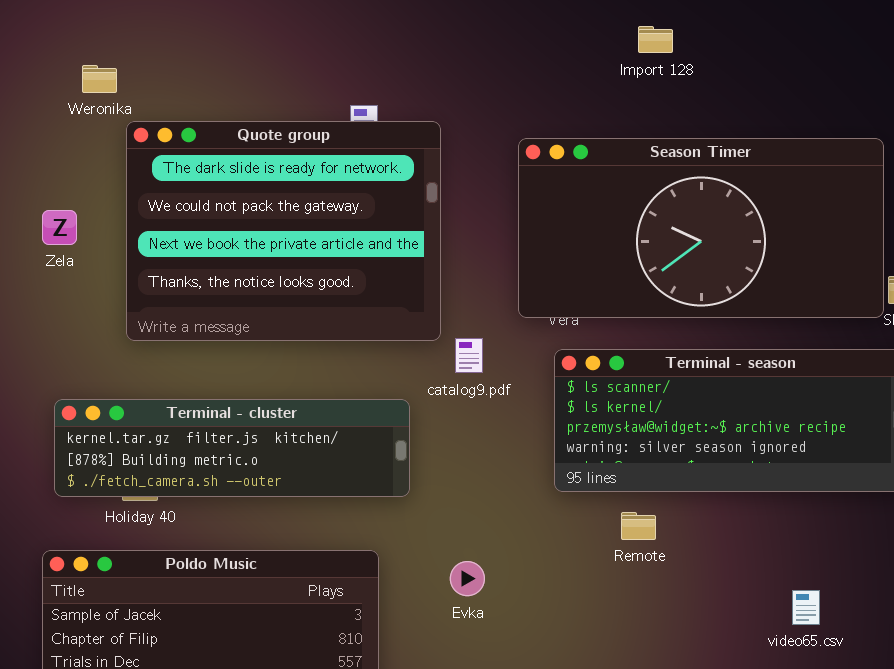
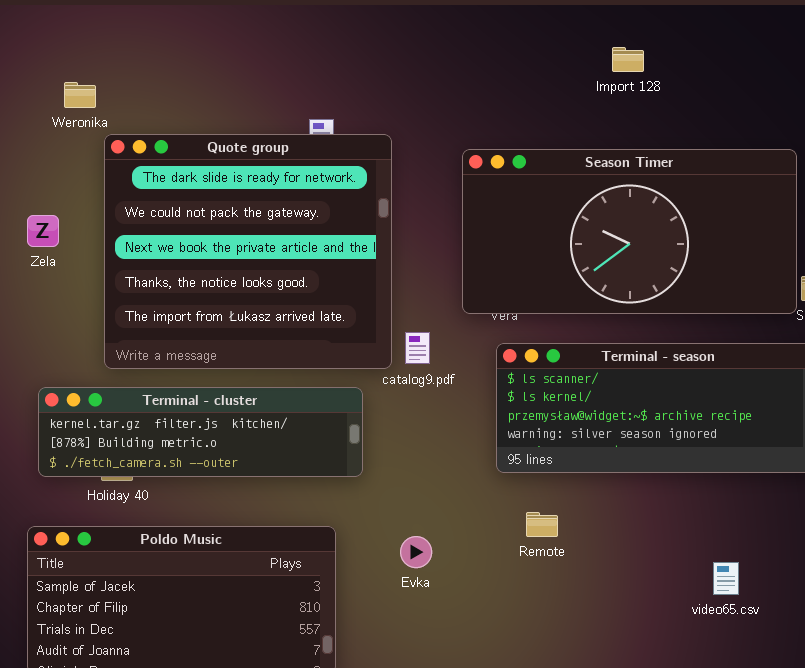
Import 128: [638,26,673,53] -> [612,47,644,72], moved
Quote group: [126,121,441,341] -> [104,134,392,369], resized
Remote: [621,512,656,540] -> [526,512,558,537], moved

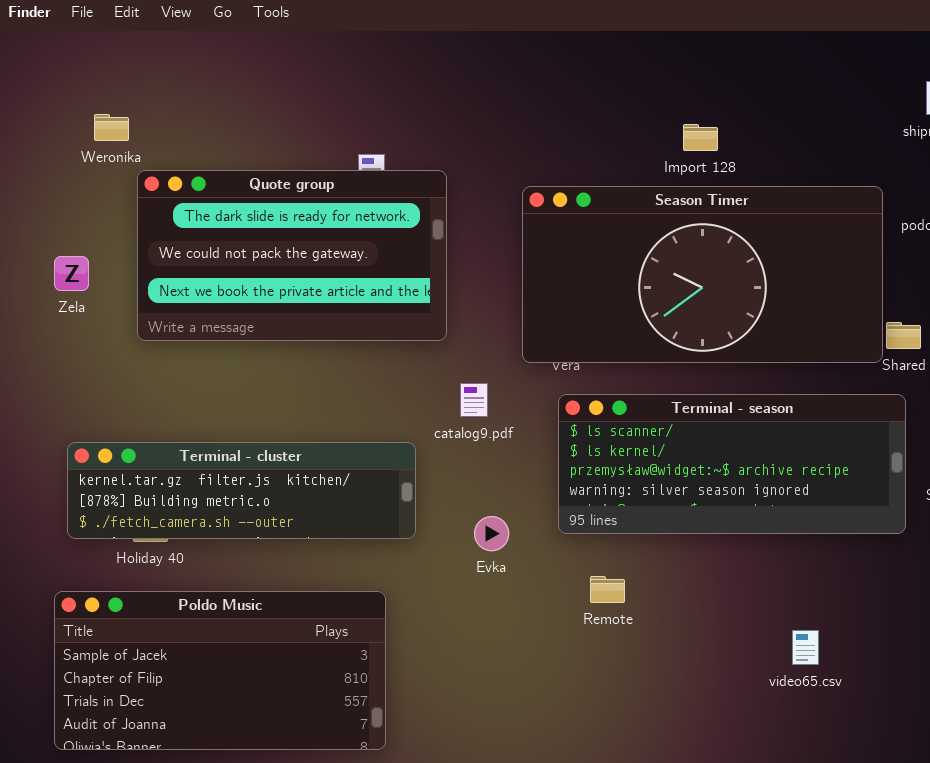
Import 128: [612,47,644,72] -> [683,124,718,151], moved
Quote group: [104,134,392,369] -> [137,170,447,341], resized
Evka: [400,536,432,568] -> [474,516,509,551], moved

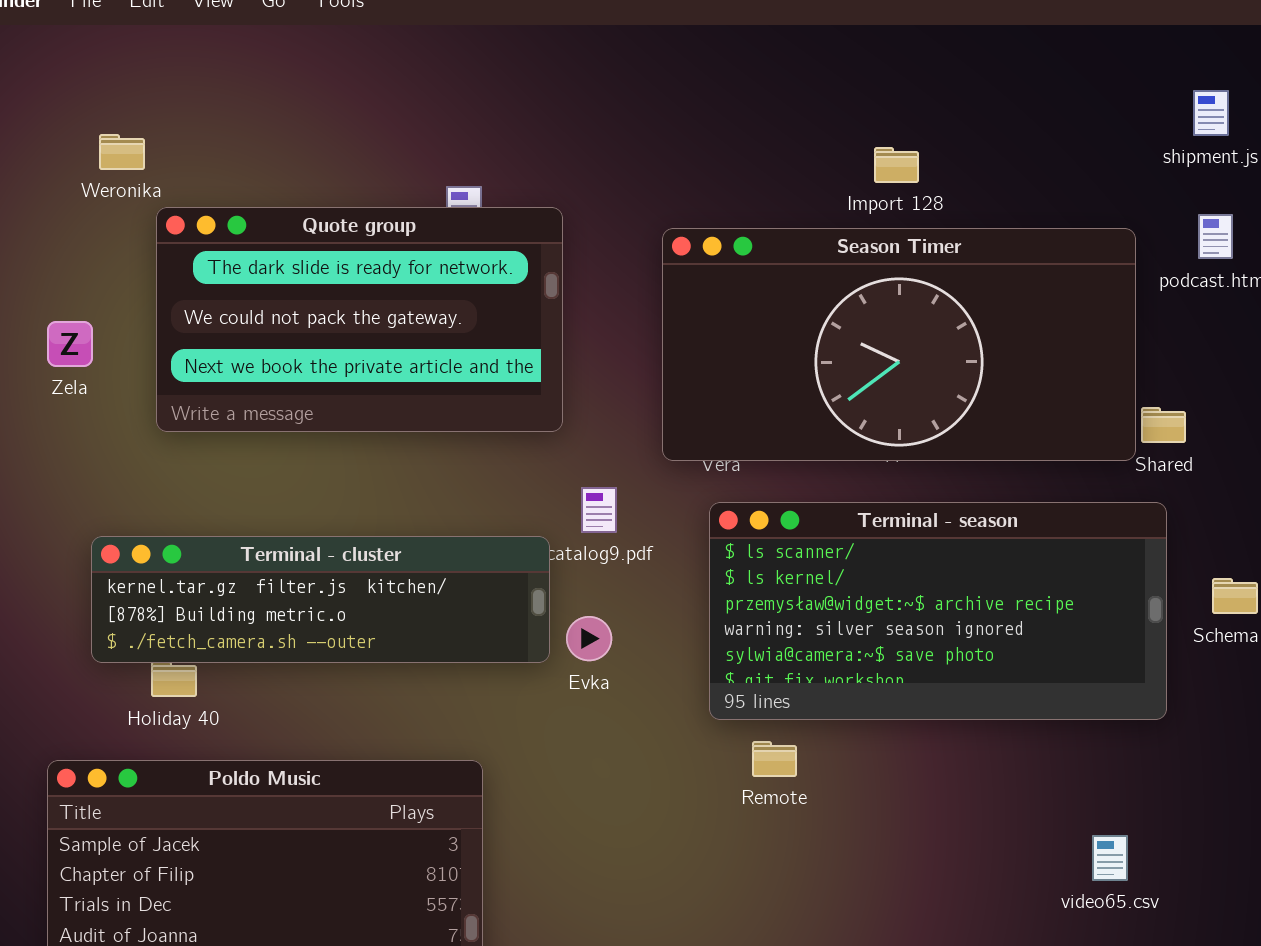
Terminal - season: [558,394,906,534] -> [709,502,1167,720], resized
Terminal - cluster: [67,442,416,539] -> [91,536,550,663], moved
Evka: [474,516,509,551] -> [566,616,612,661], moved
video65.csv: [792,630,819,665] -> [1092,835,1128,881], moved

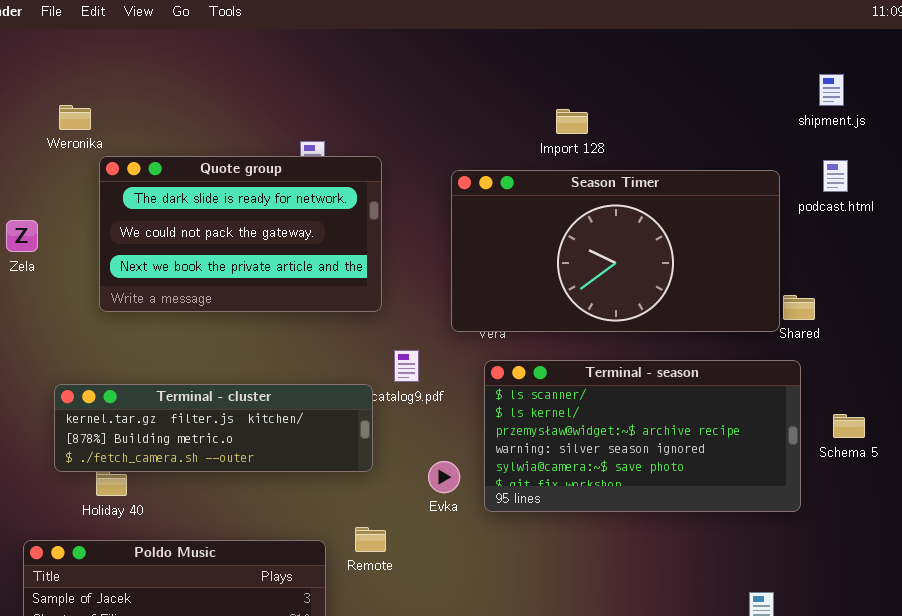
Import 128: [874,147,919,183] -> [556,109,588,134], moved
Zela: [47,321,93,367] -> [6,220,38,252], moved
Evka: [566,616,612,661] -> [428,461,460,493], moved
Remote: [752,741,797,777] -> [355,527,386,552], moved

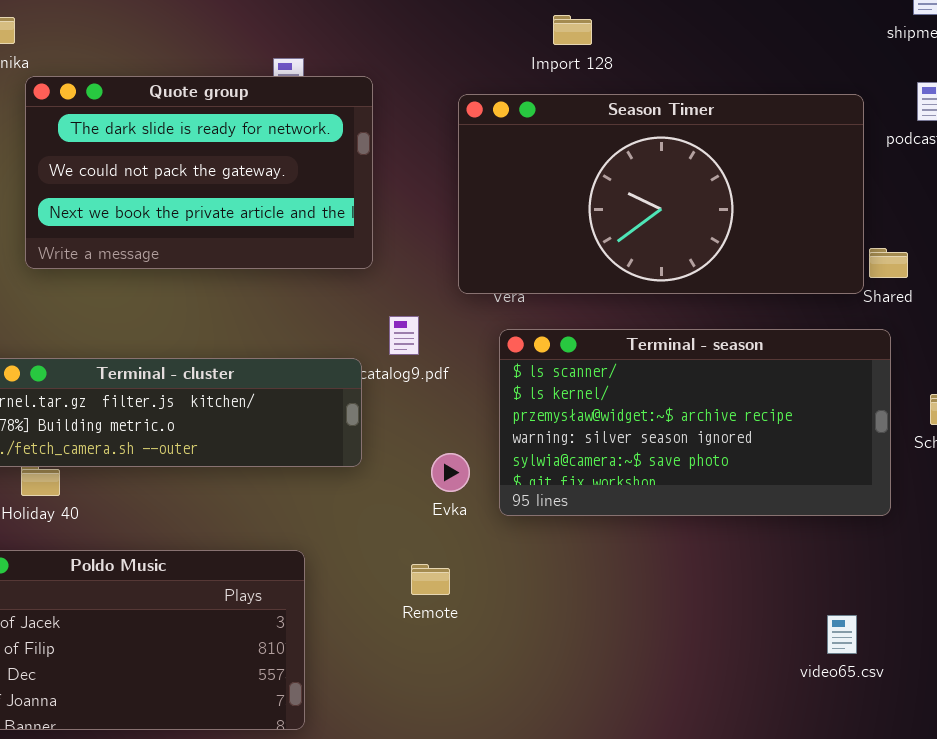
Import 128: [556,109,588,134] -> [553,15,592,45], moved
Remote: [355,527,386,552] -> [411,564,450,595], moved

